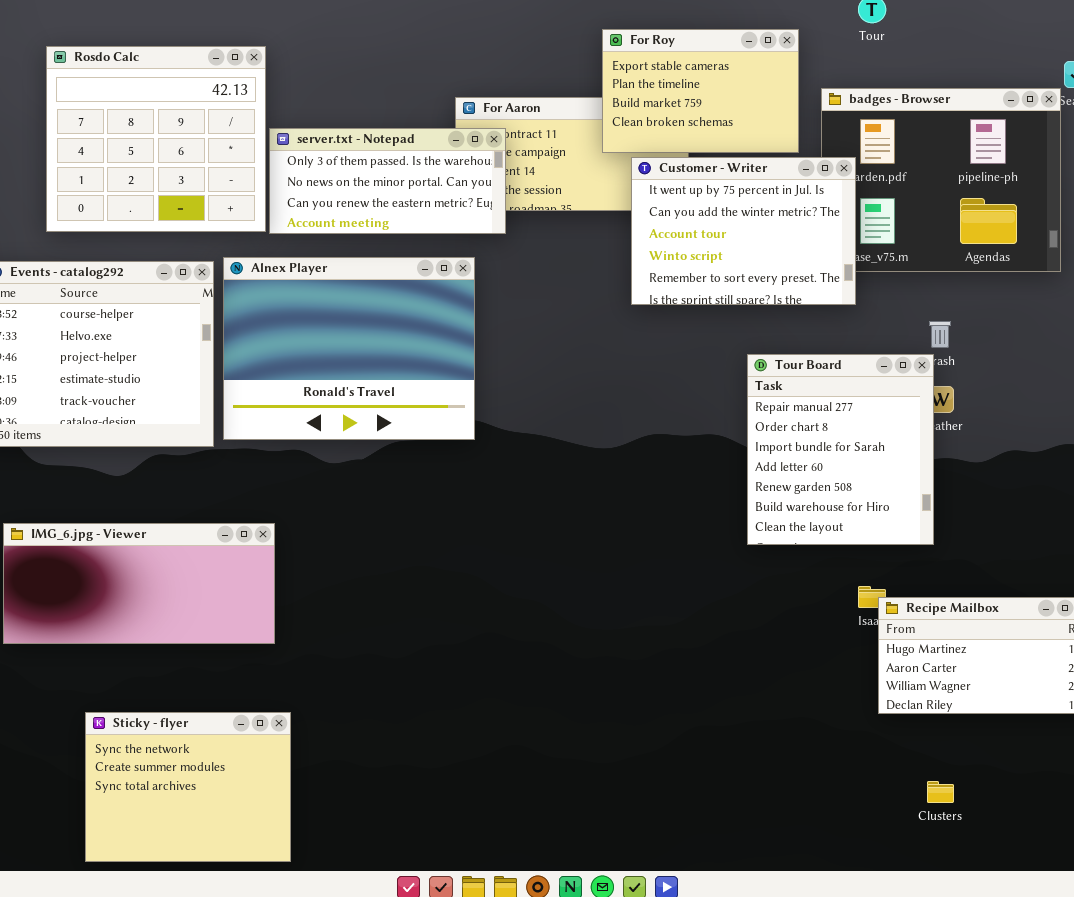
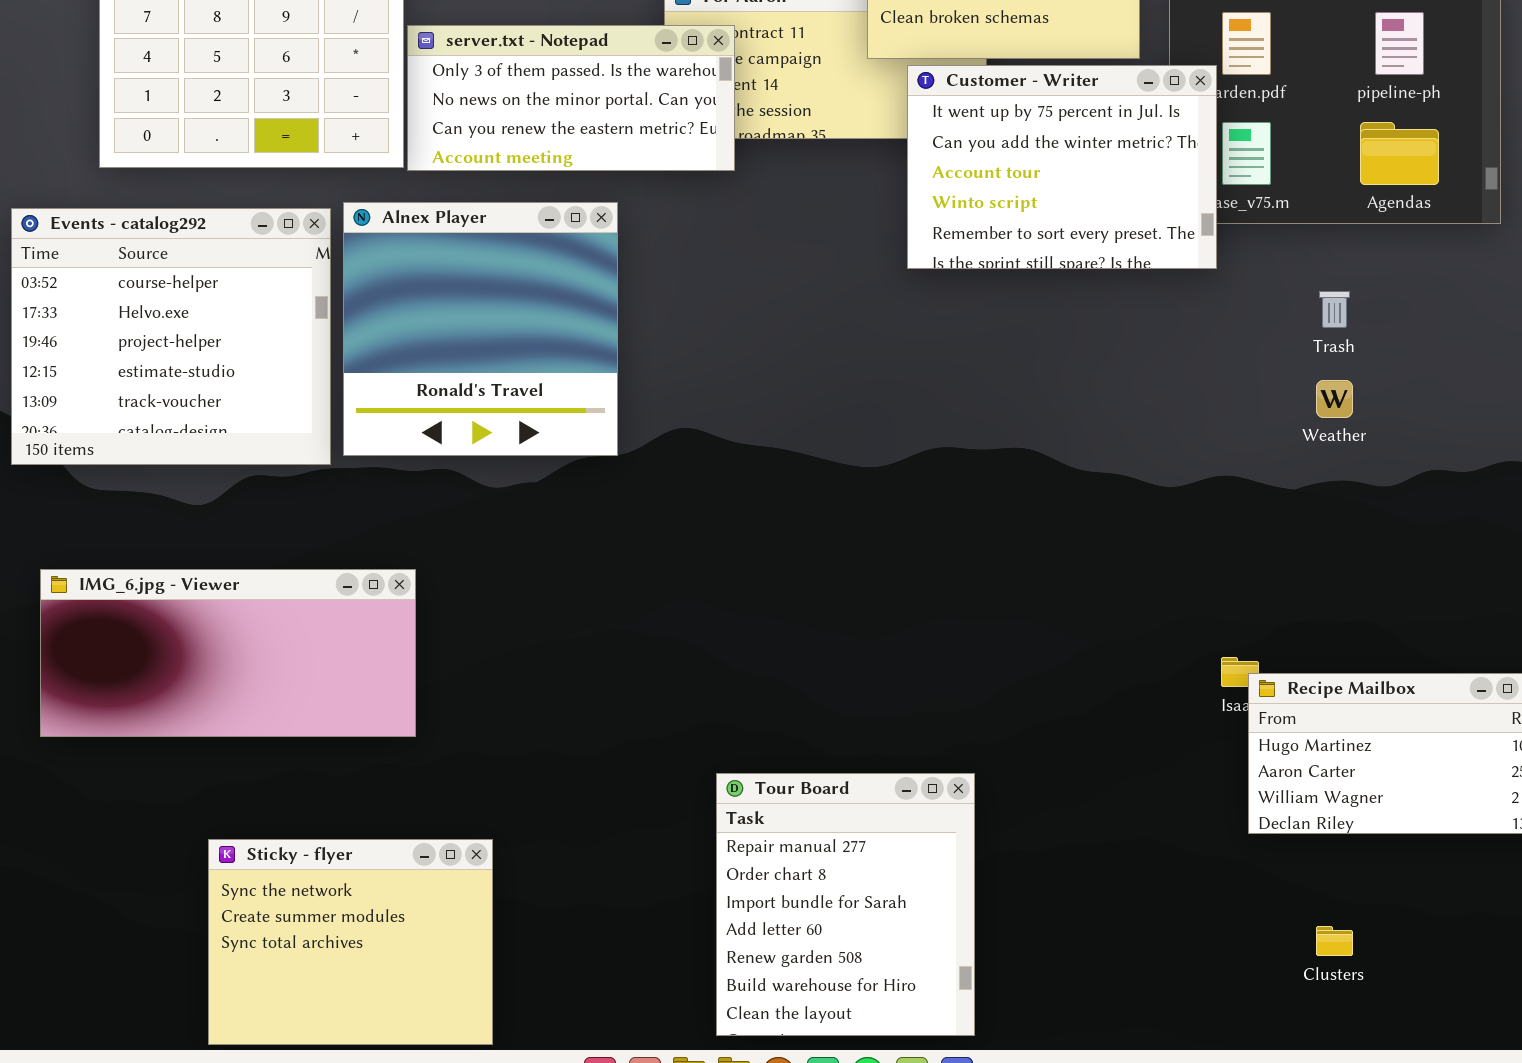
Alnex Player: [223,257,475,440] -> [343,202,618,456], resized
Tour Board: [747,354,934,545] -> [716,773,975,1036], moved
Sticky - flyer: [85,712,291,862] -> [208,839,493,1045], moved

